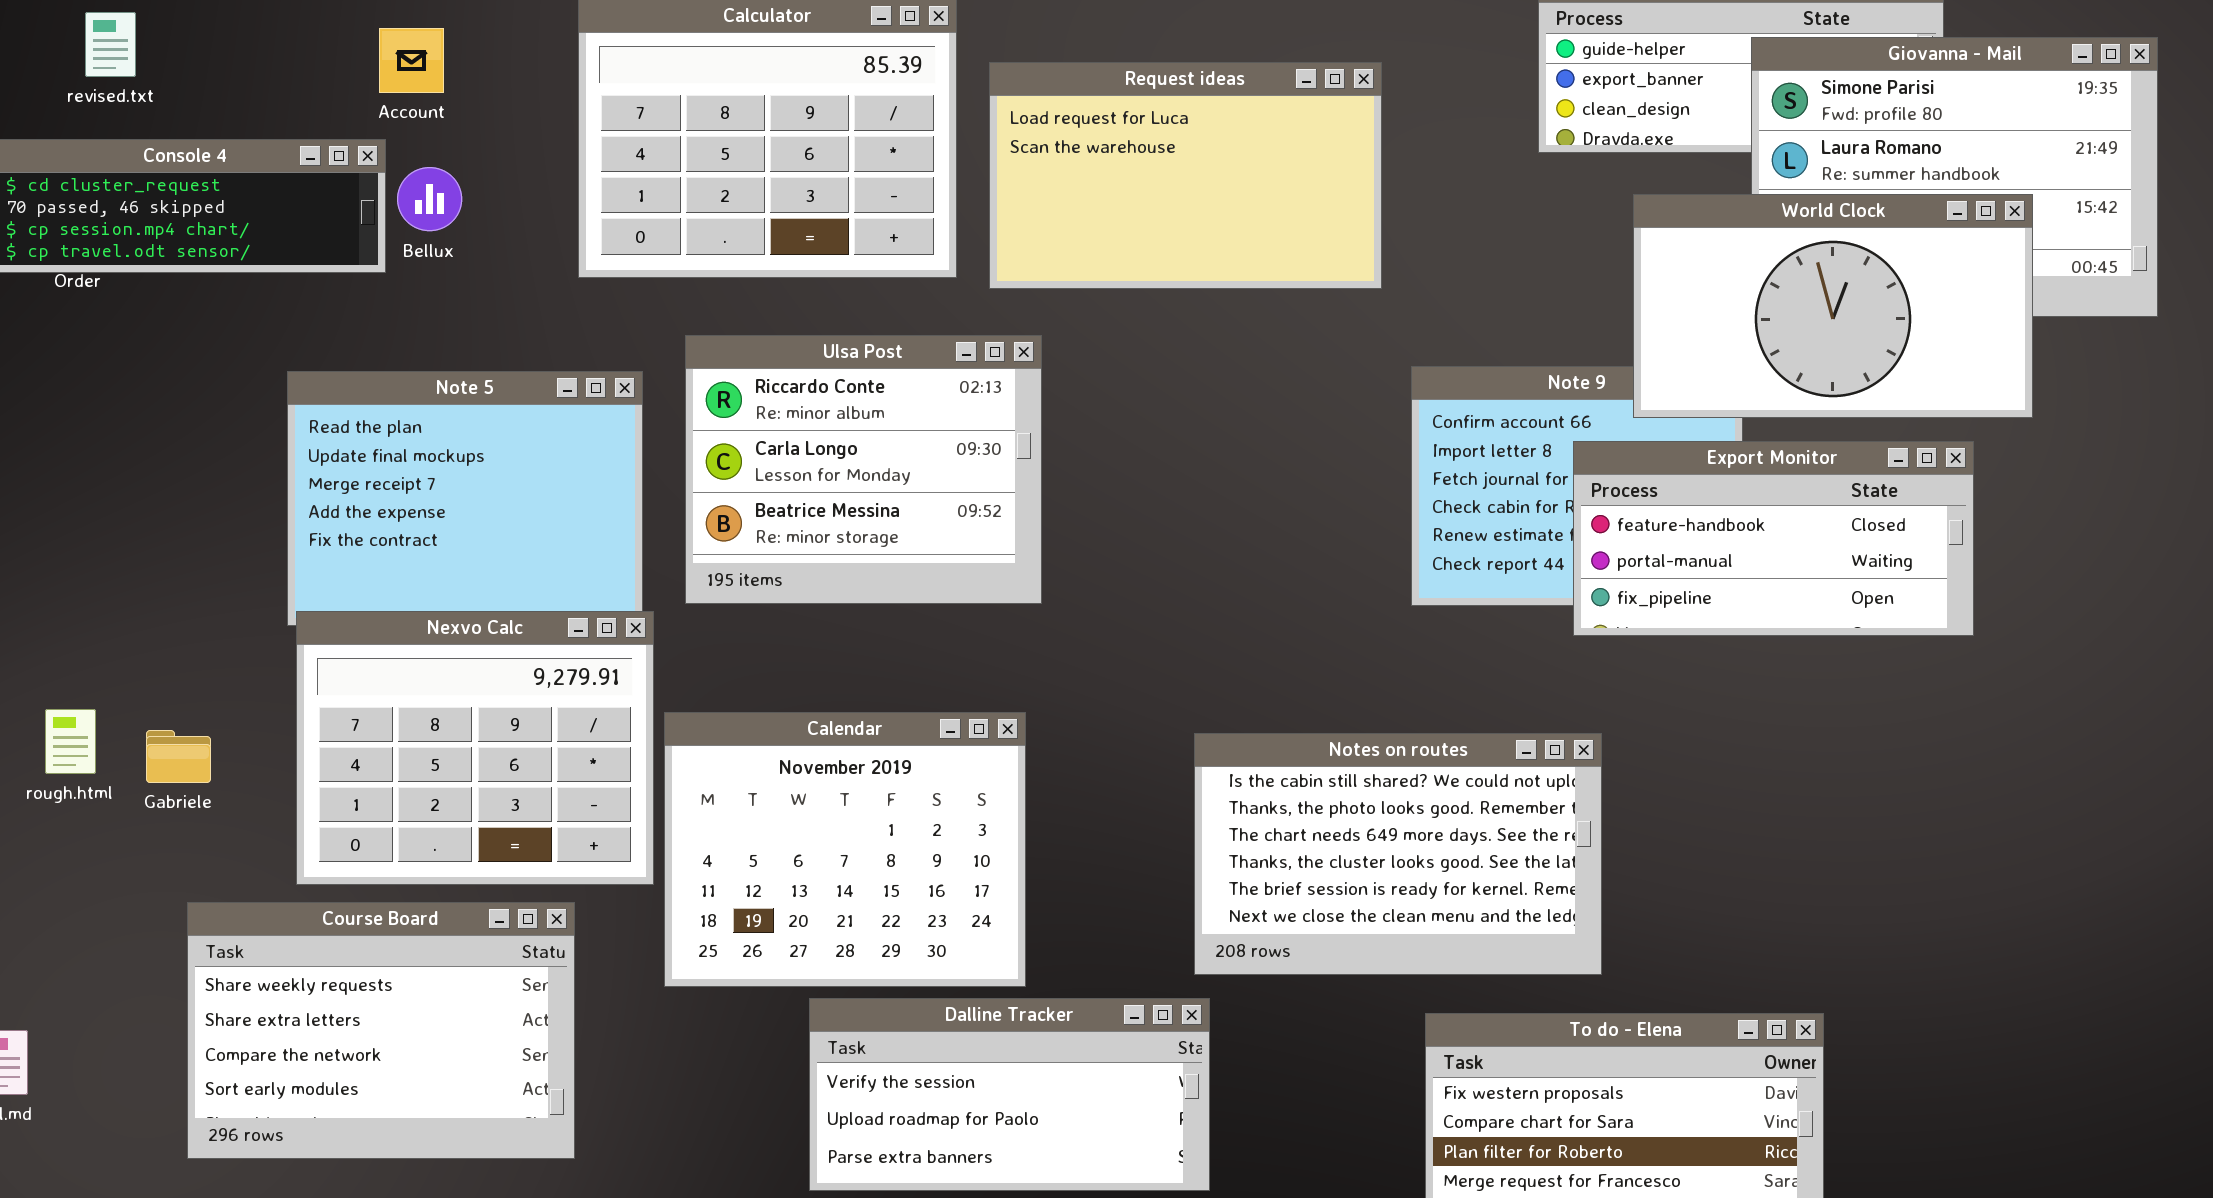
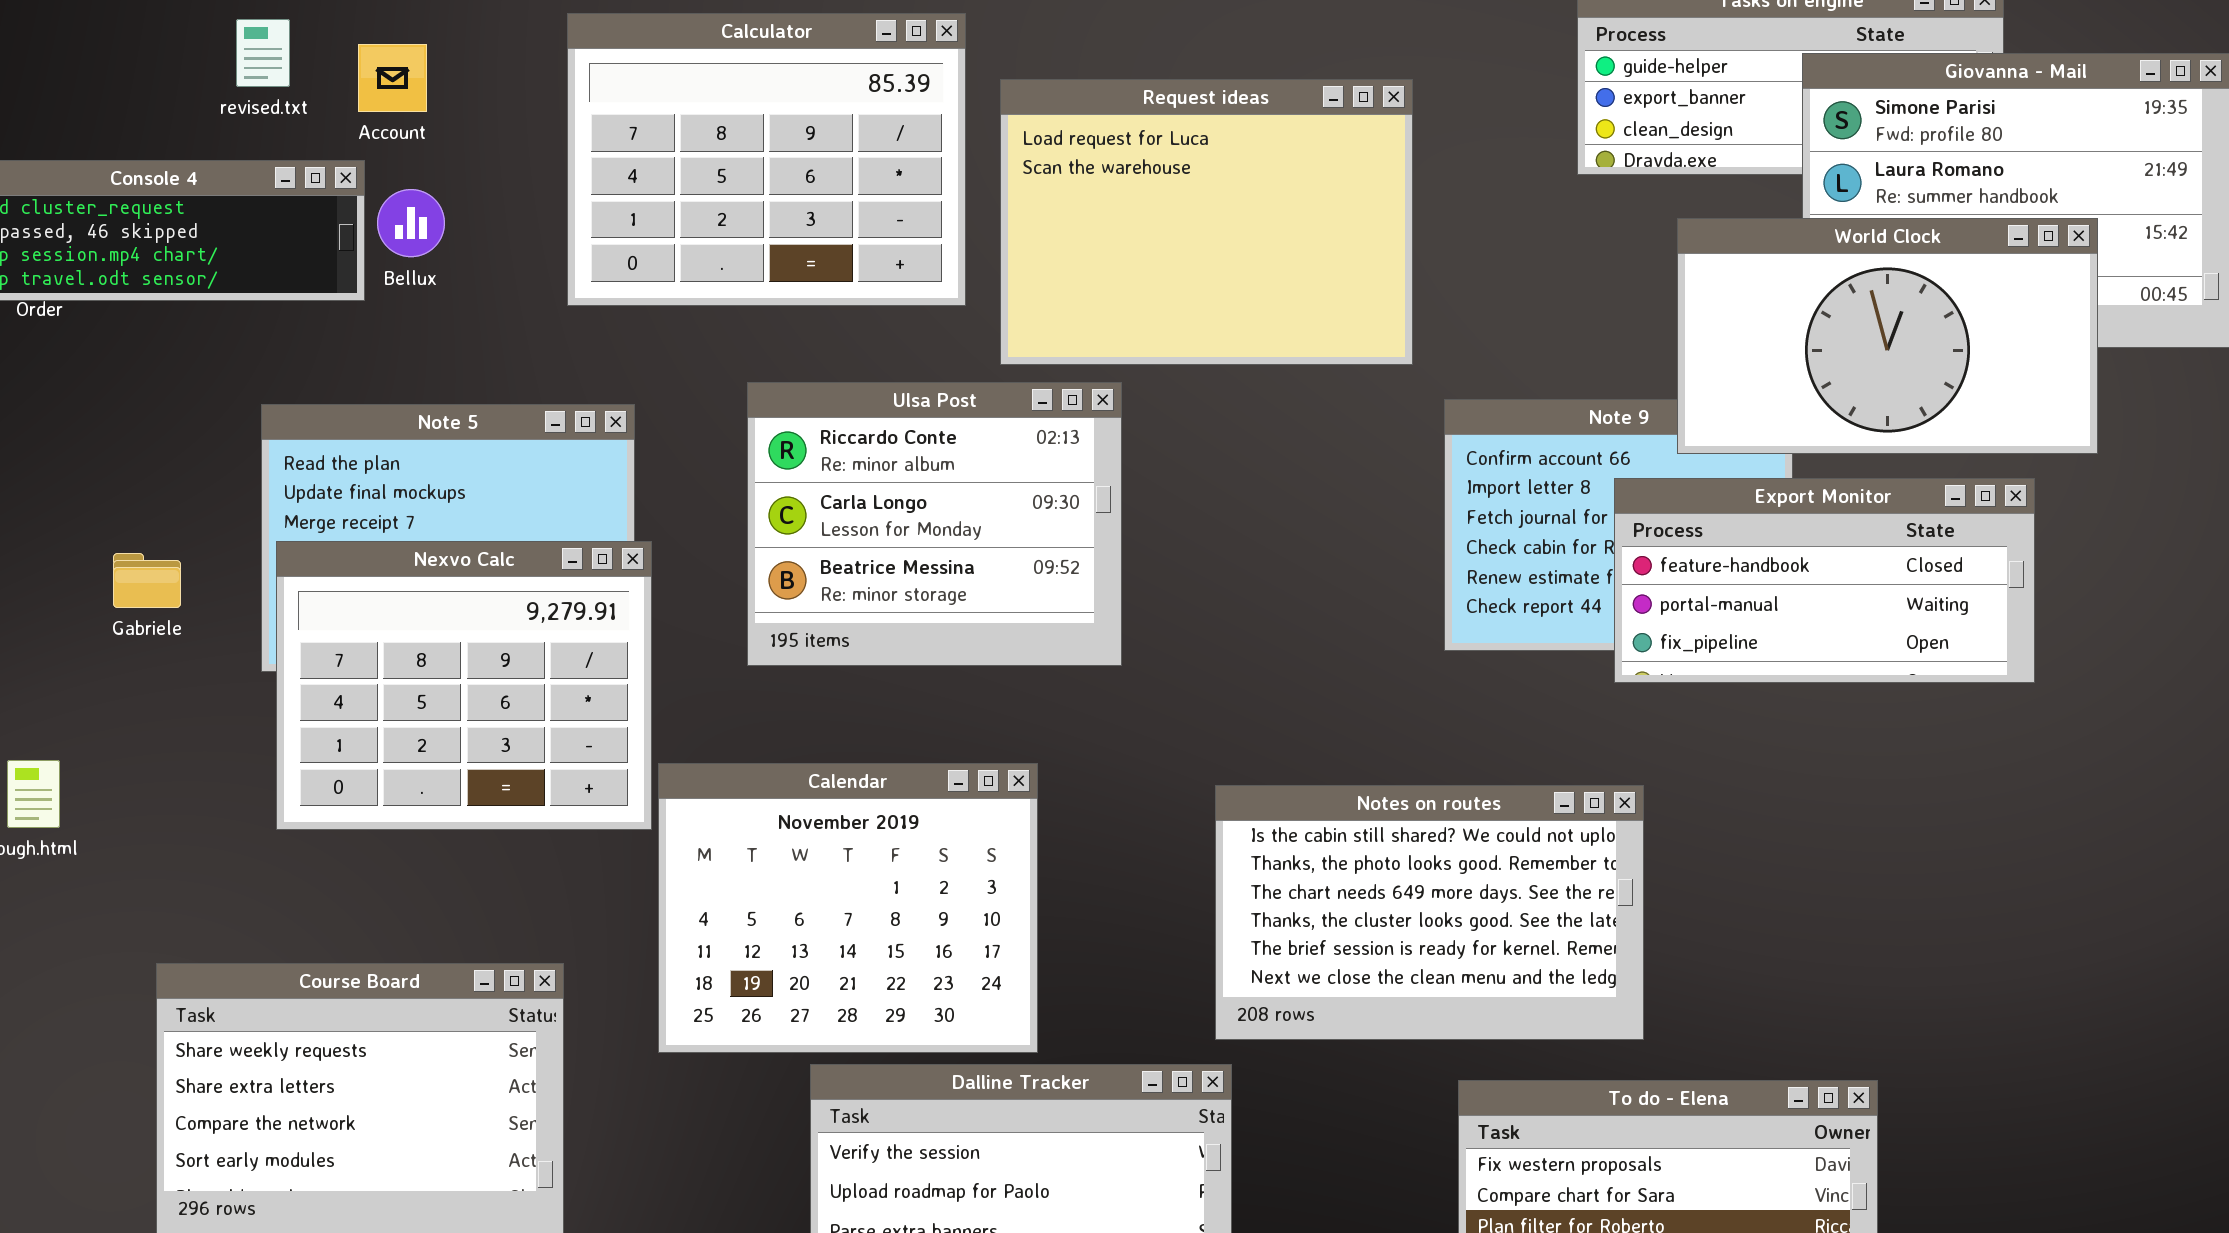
revised.txt: [85,12,136,77] -> [236,19,290,87], moved
Request ideas: [989,62,1382,289] -> [1000,79,1413,365], resized
Ulsa Post: [685,335,1042,604] -> [747,382,1122,666], moved
Nexvo Calc: [296,611,654,885] -> [276,541,652,830], moved
Gabriele: [146,730,211,783] -> [113,553,181,608], moved

